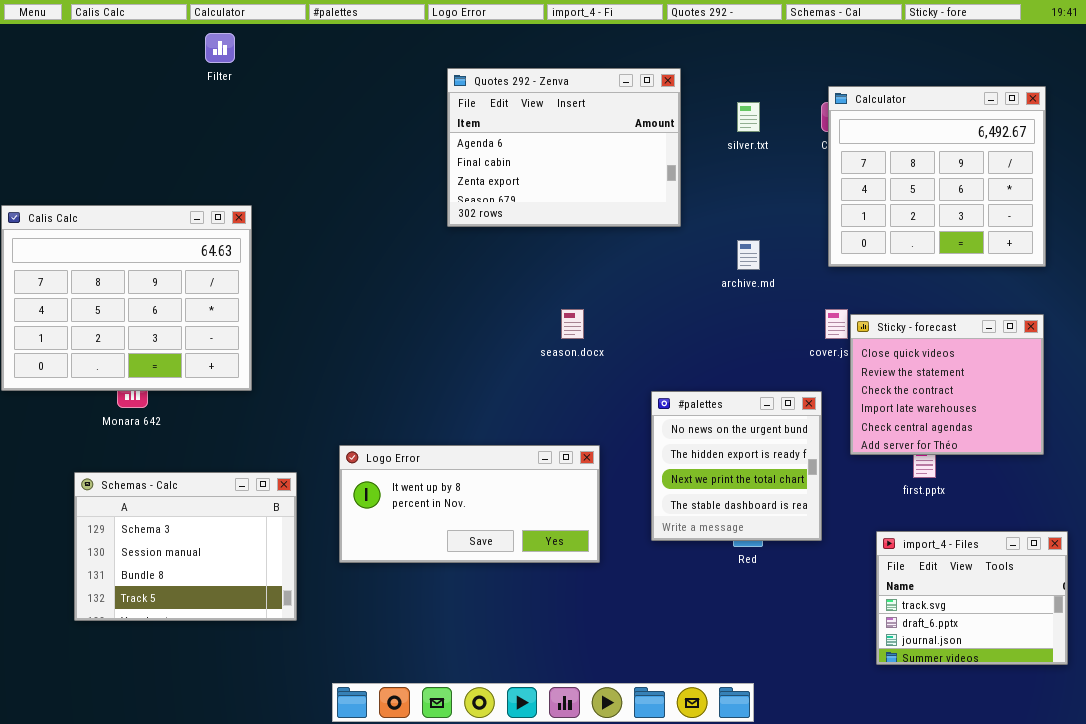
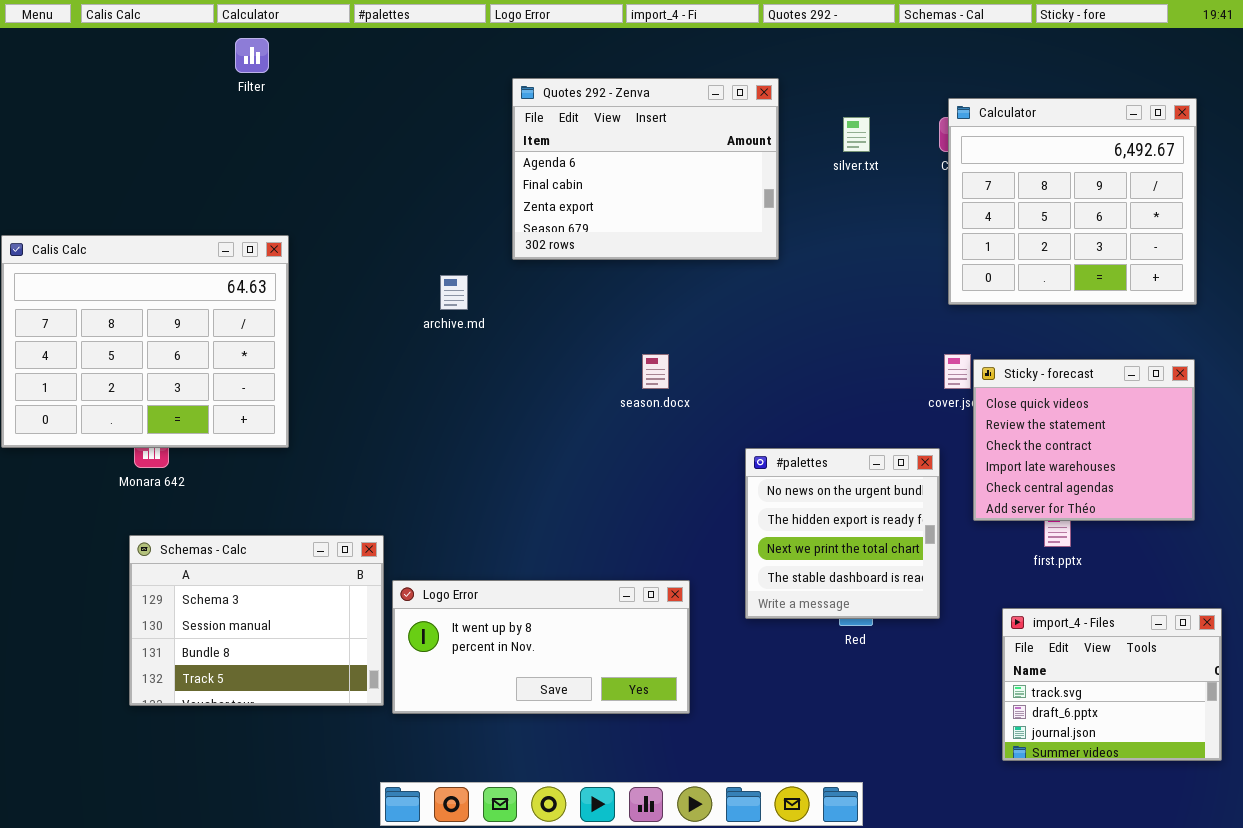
archive.md: [737,240,760,270] -> [440,275,468,310], moved
Logo Error: [339,445,600,563] -> [392,580,690,714], moved
Schemas - Calc: [74,472,297,621] -> [129,535,384,706], moved

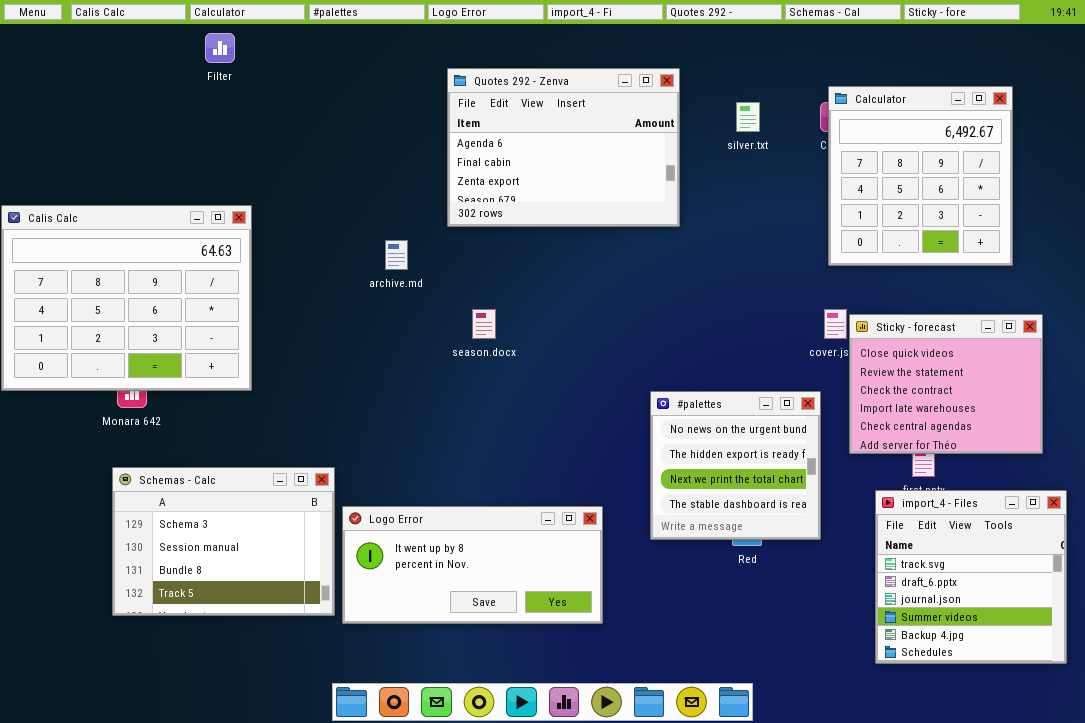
Calculator: [948,98,1197,305] -> [828,86,1013,266], resized
season.docx: [642,354,669,389] -> [472,309,496,339], moved
import_4 - Files: [1002,608,1222,761] -> [875,490,1067,664], resized

